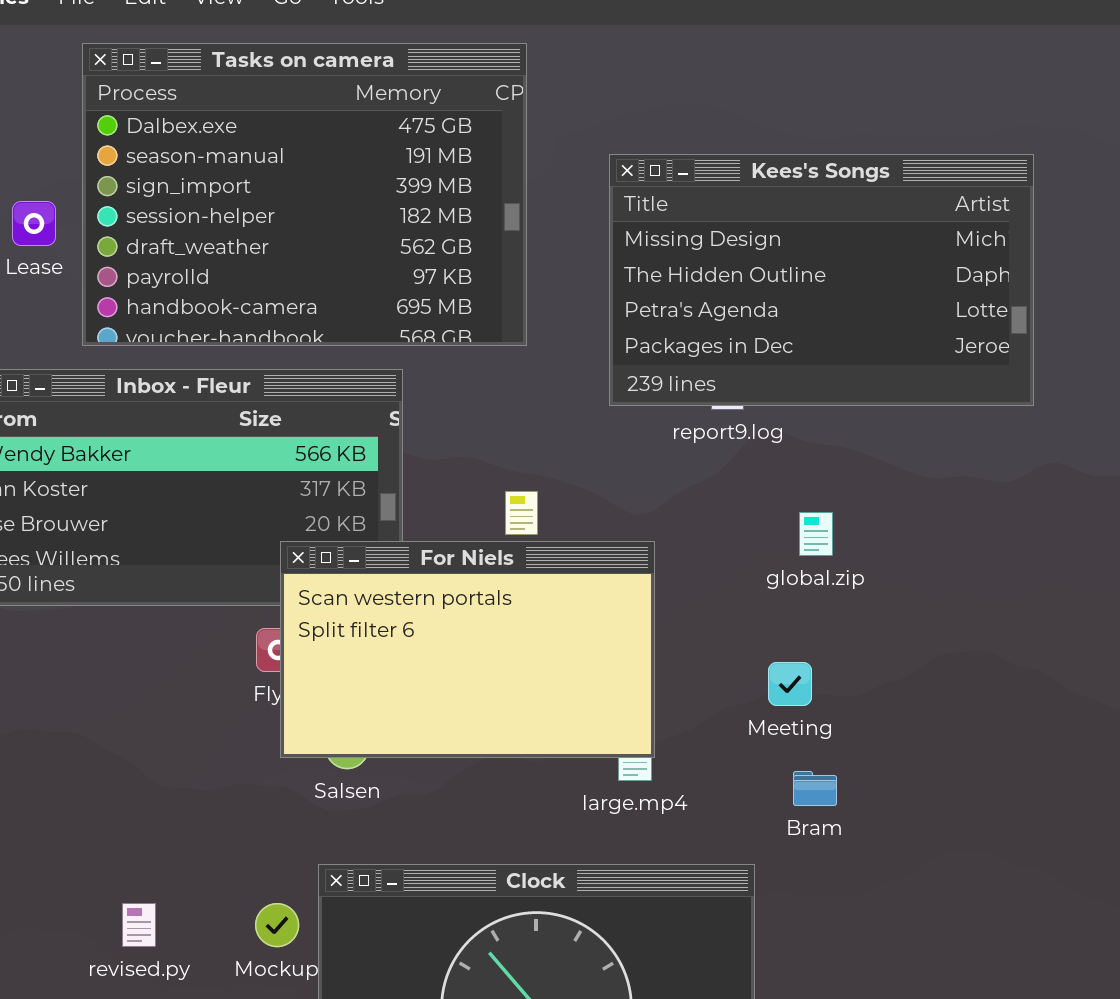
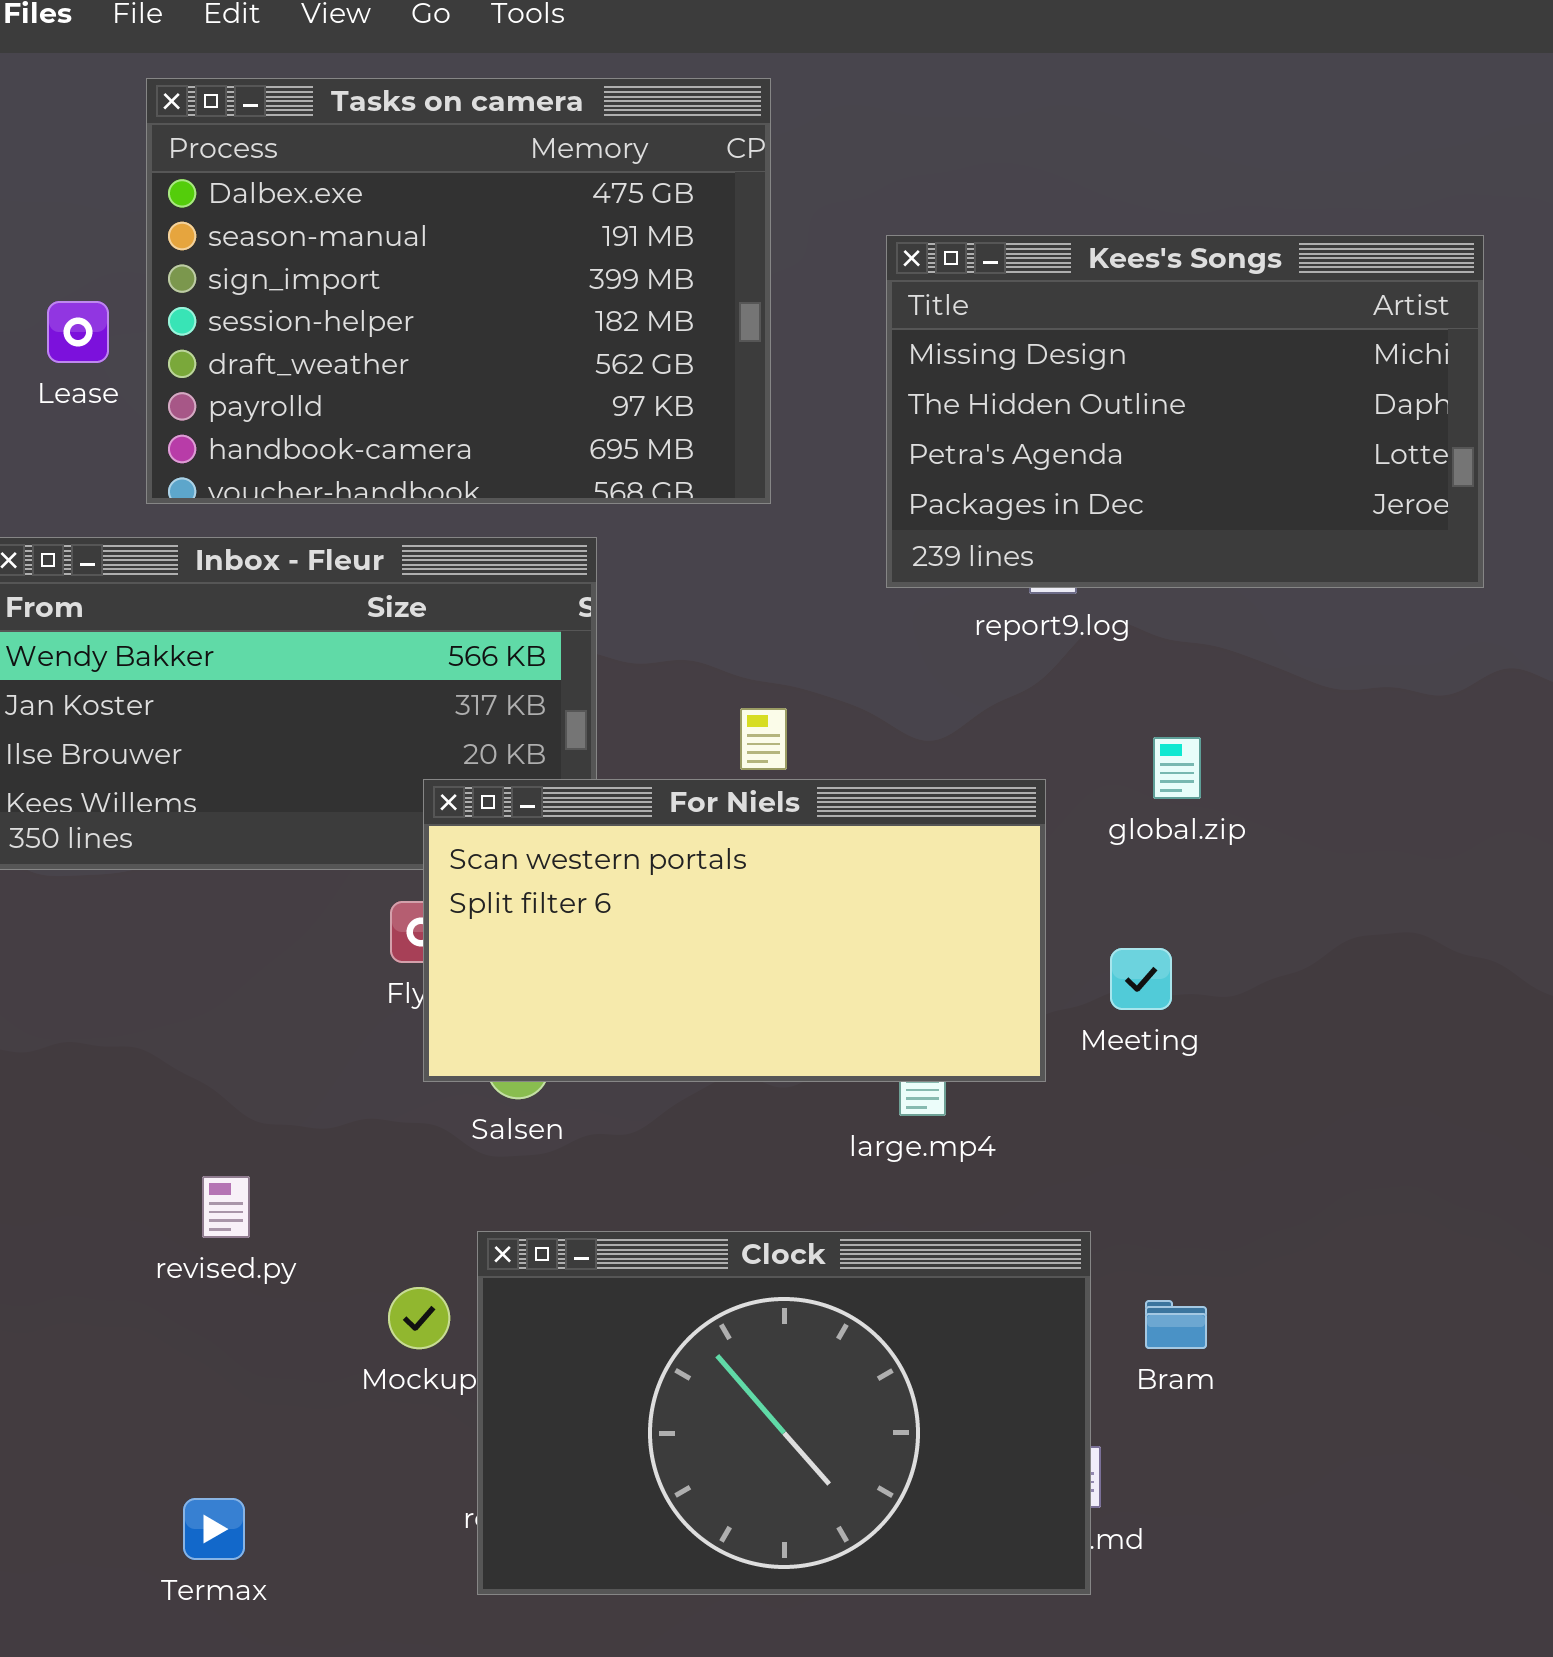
For Niels: [280,541,655,758] -> [423,779,1046,1082], resized
Bram: [793,771,837,806] -> [1145,1300,1207,1349], moved
revised.py: [122,903,156,947] -> [202,1176,250,1238], moved

